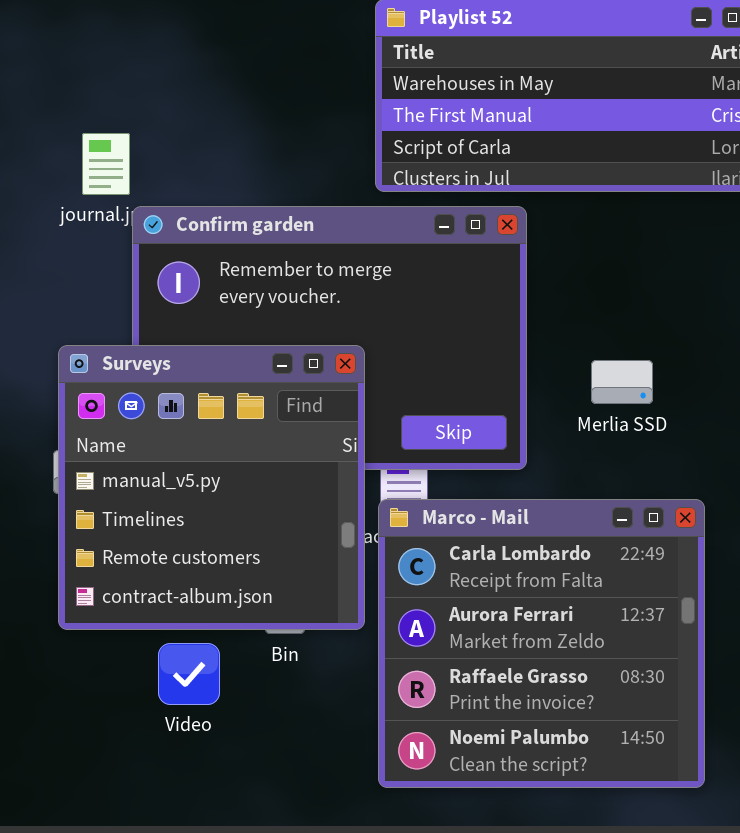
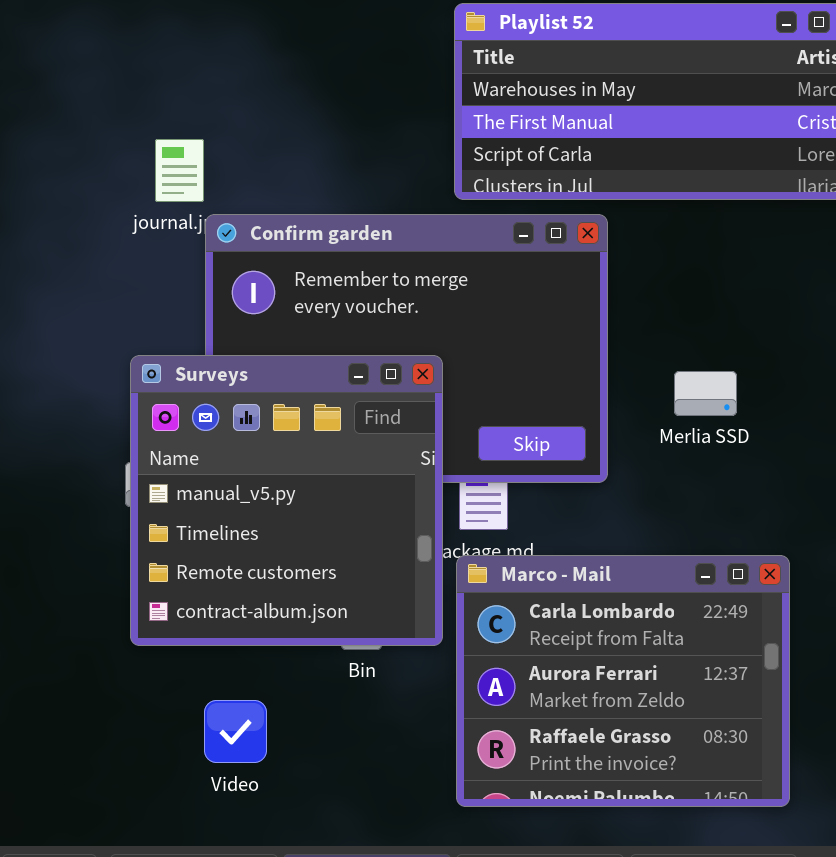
Marco - Mail: [378,499,705,788] -> [456,555,790,807], resized
Video: [158,643,220,705] -> [204,700,267,763], moved

